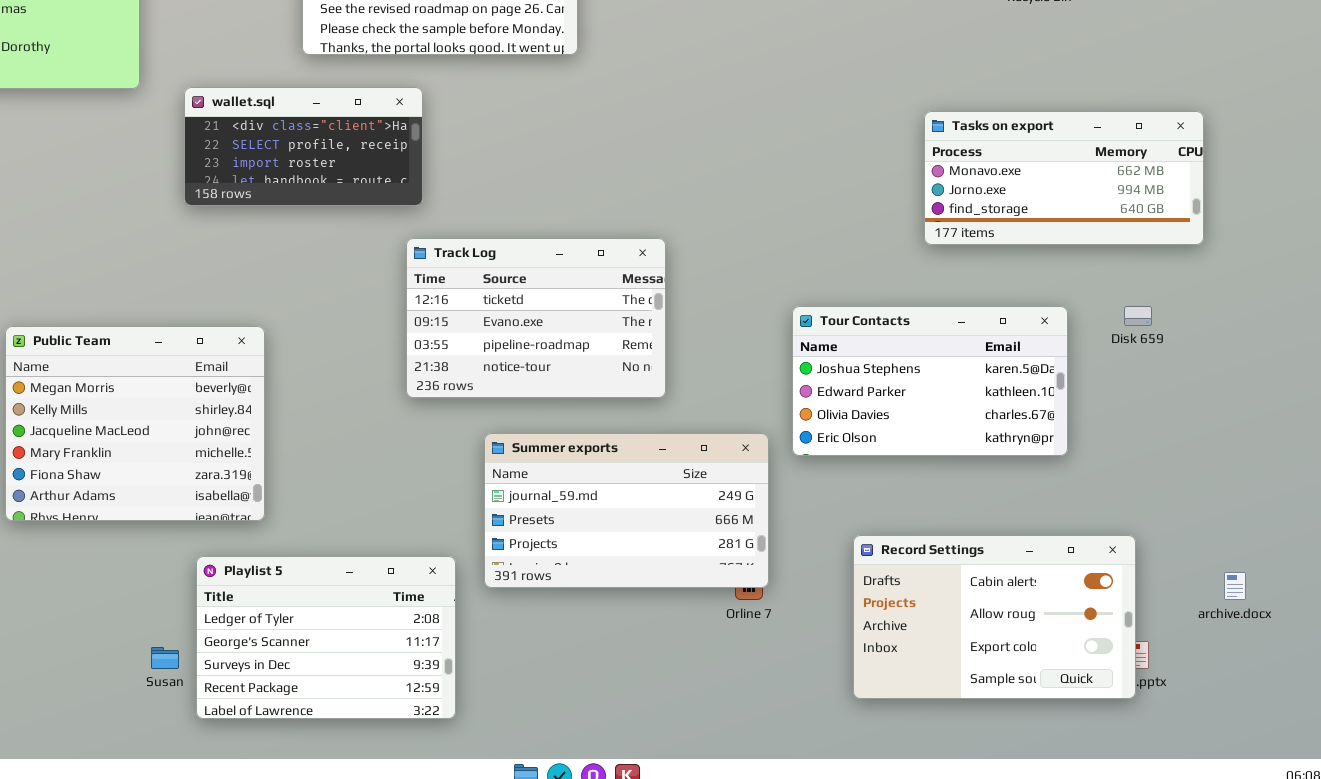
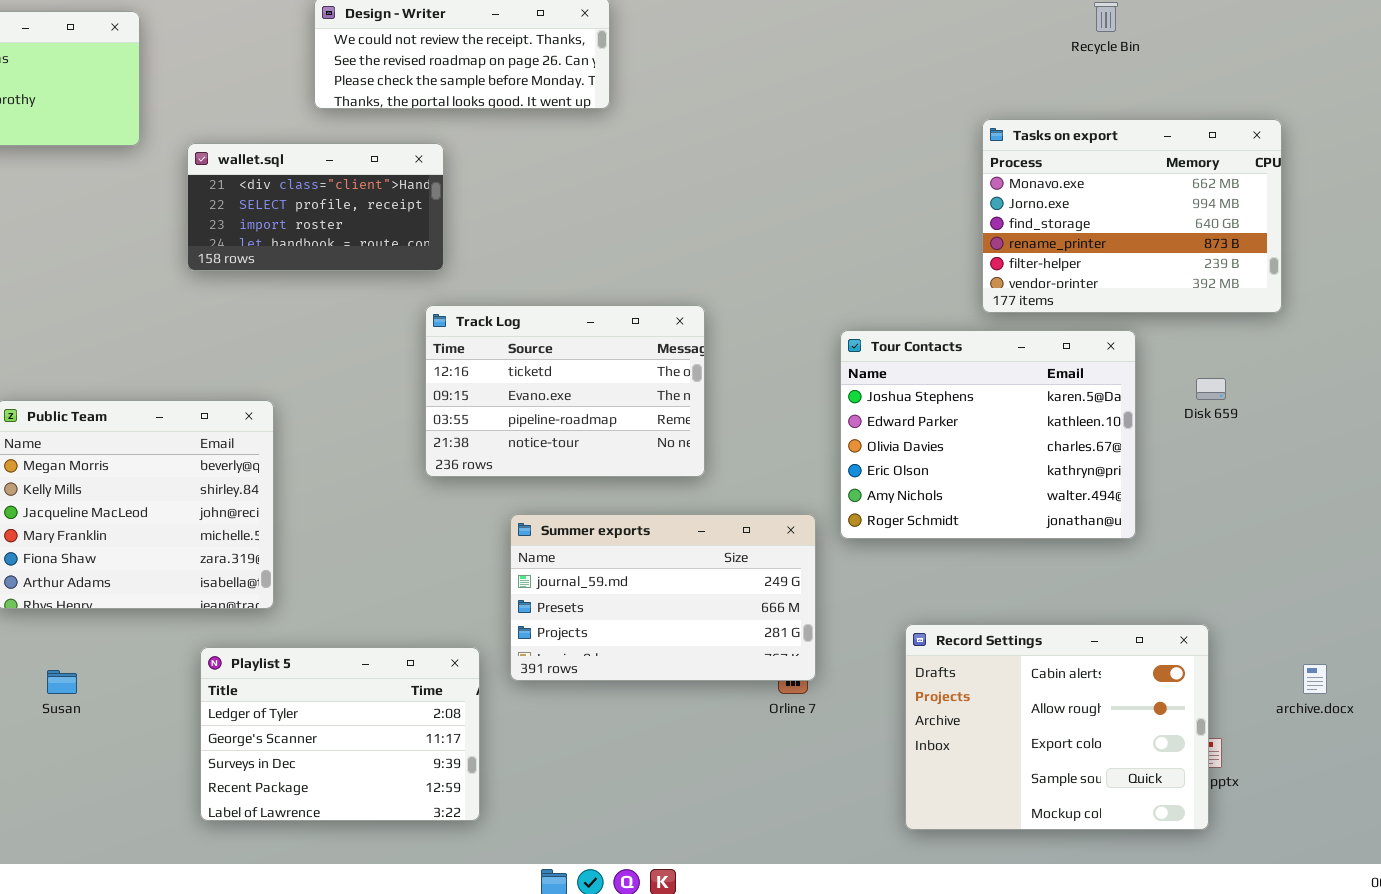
Tasks on export: [924,111,1204,245] -> [982,119,1282,313], resized
Tour Contacts: [792,306,1068,456] -> [840,330,1136,539], resized
Record Settings: [853,535,1136,699] -> [905,624,1209,830], resized
Susan: [151,647,179,669] -> [47,670,77,694], moved

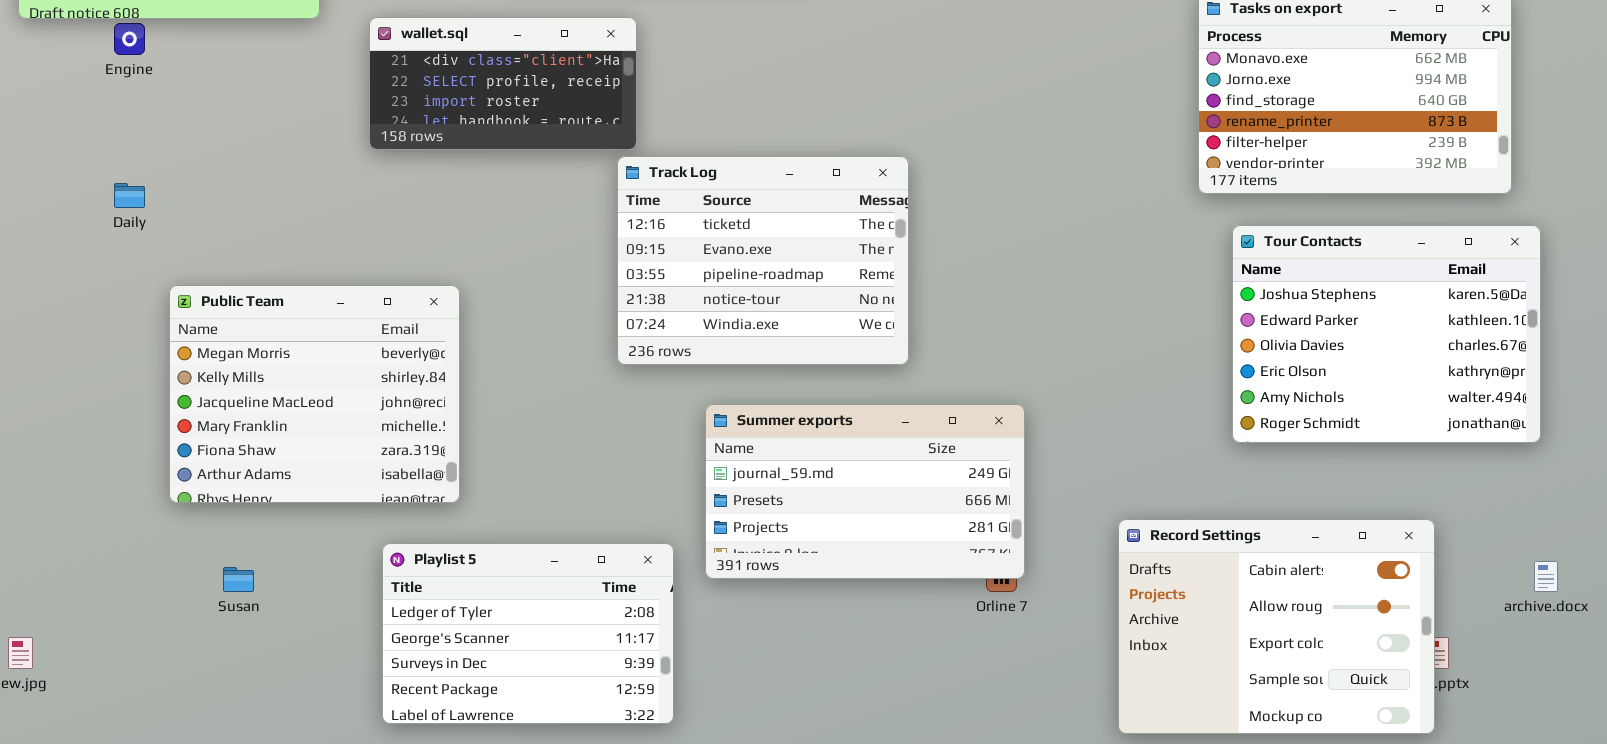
Track Log: [425,305,705,477] -> [617,156,909,365], resized
Tour Contacts: [840,330,1136,539] -> [1232,225,1541,443], moved

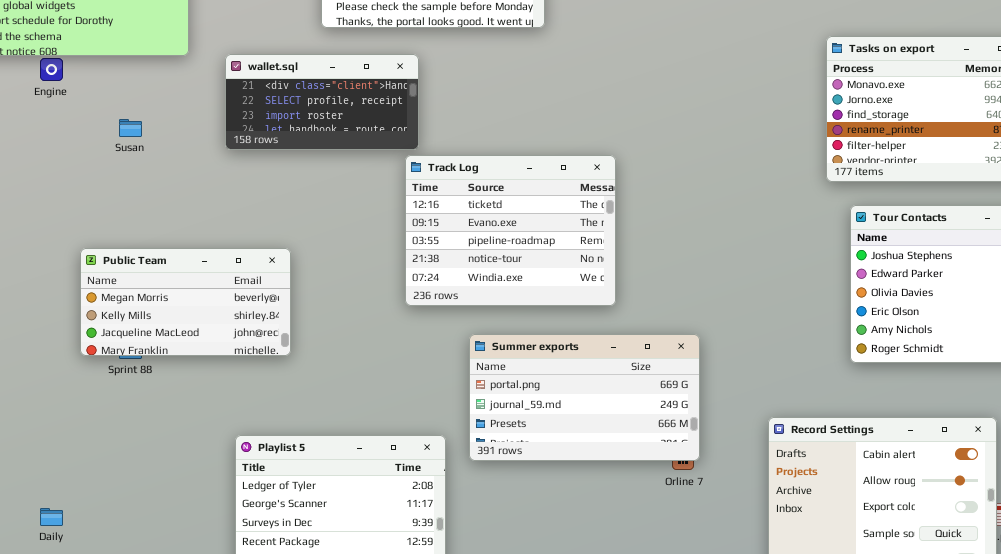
Daily: [114,183,145,208] -> [40,508,63,526], moved
Public Team: [169,285,460,503] -> [80,248,291,356], resized
Summer exports: [705,404,1025,579] -> [469,334,700,461], scrolled up 1 row
Susan: [223,567,254,592] -> [119,119,142,137], moved

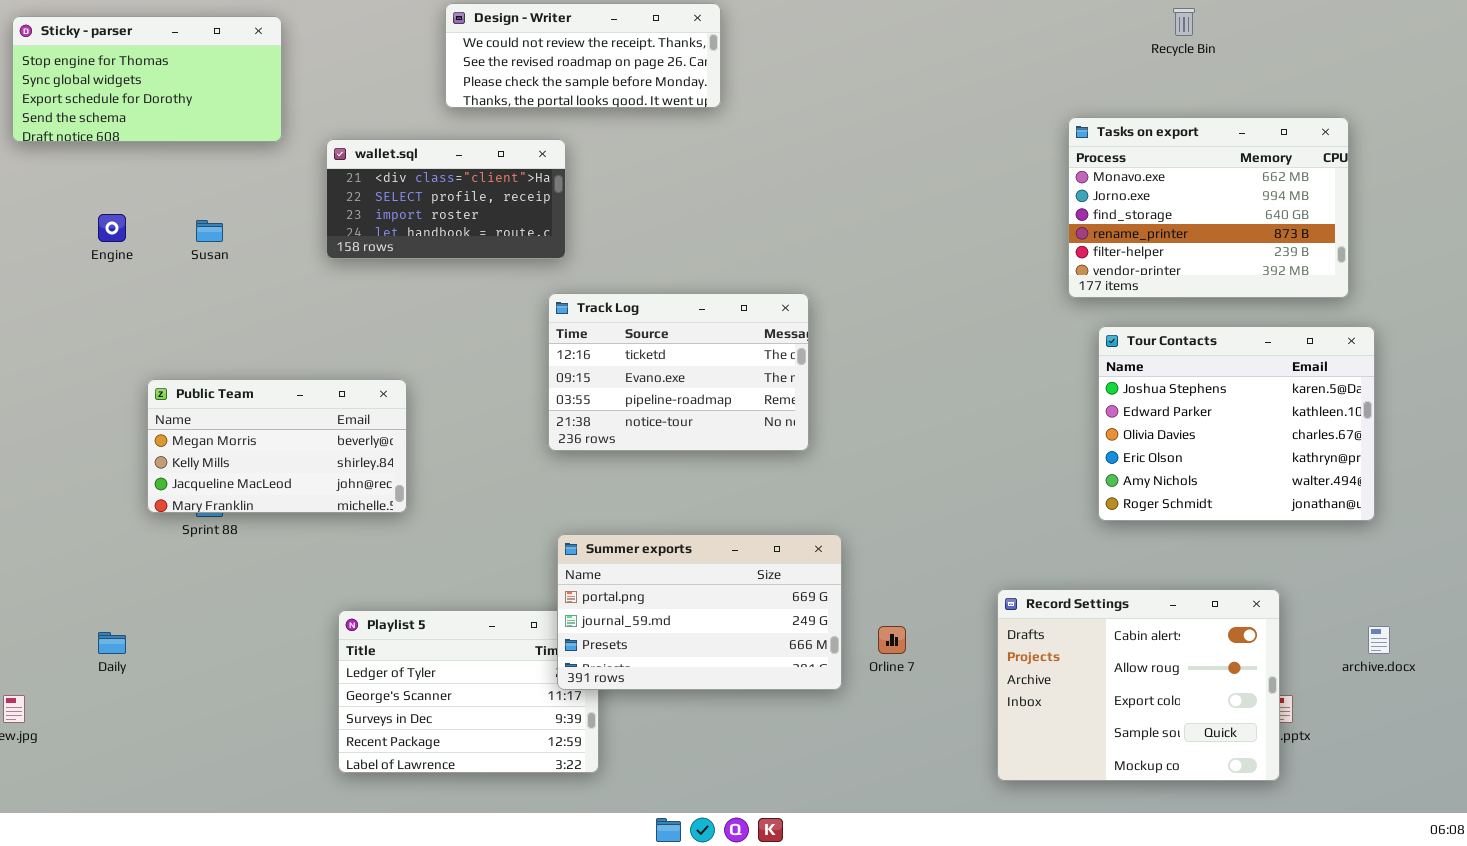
Engine: [40,58,63,81] -> [98,214,126,242], moved
Track Log: [405,155,616,306] -> [548,293,809,451], resized
Summer exports: [469,334,700,461] -> [557,534,842,690], moved
Daily: [40,508,63,526] -> [98,632,126,654], moved

